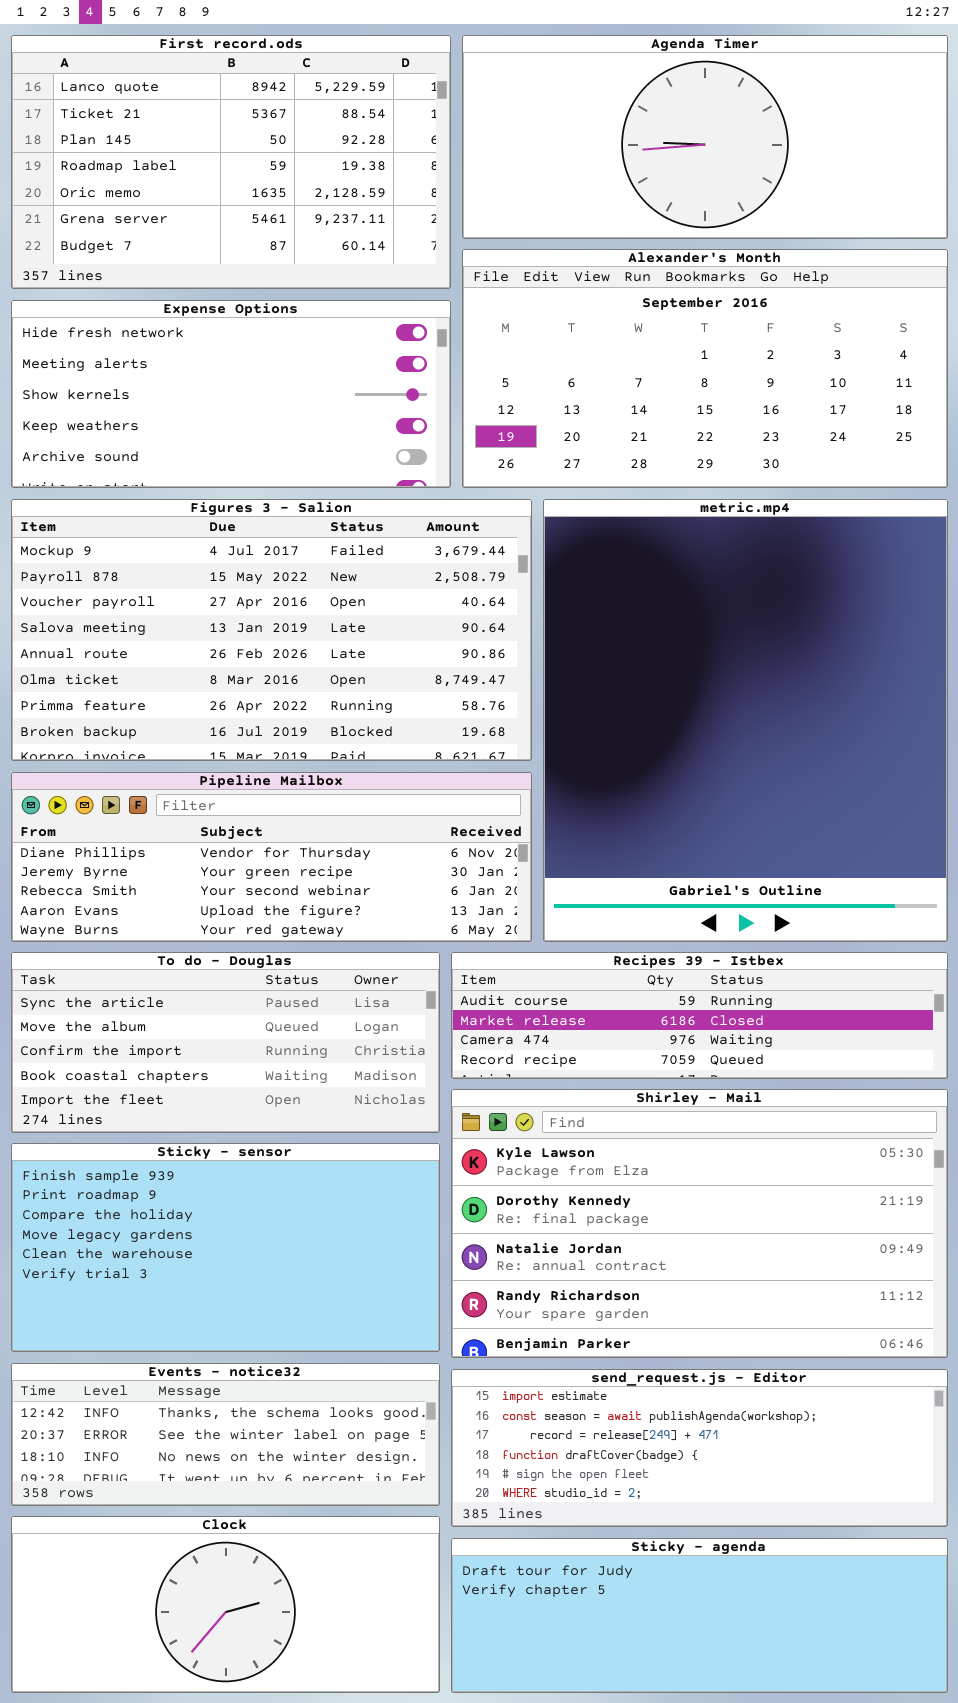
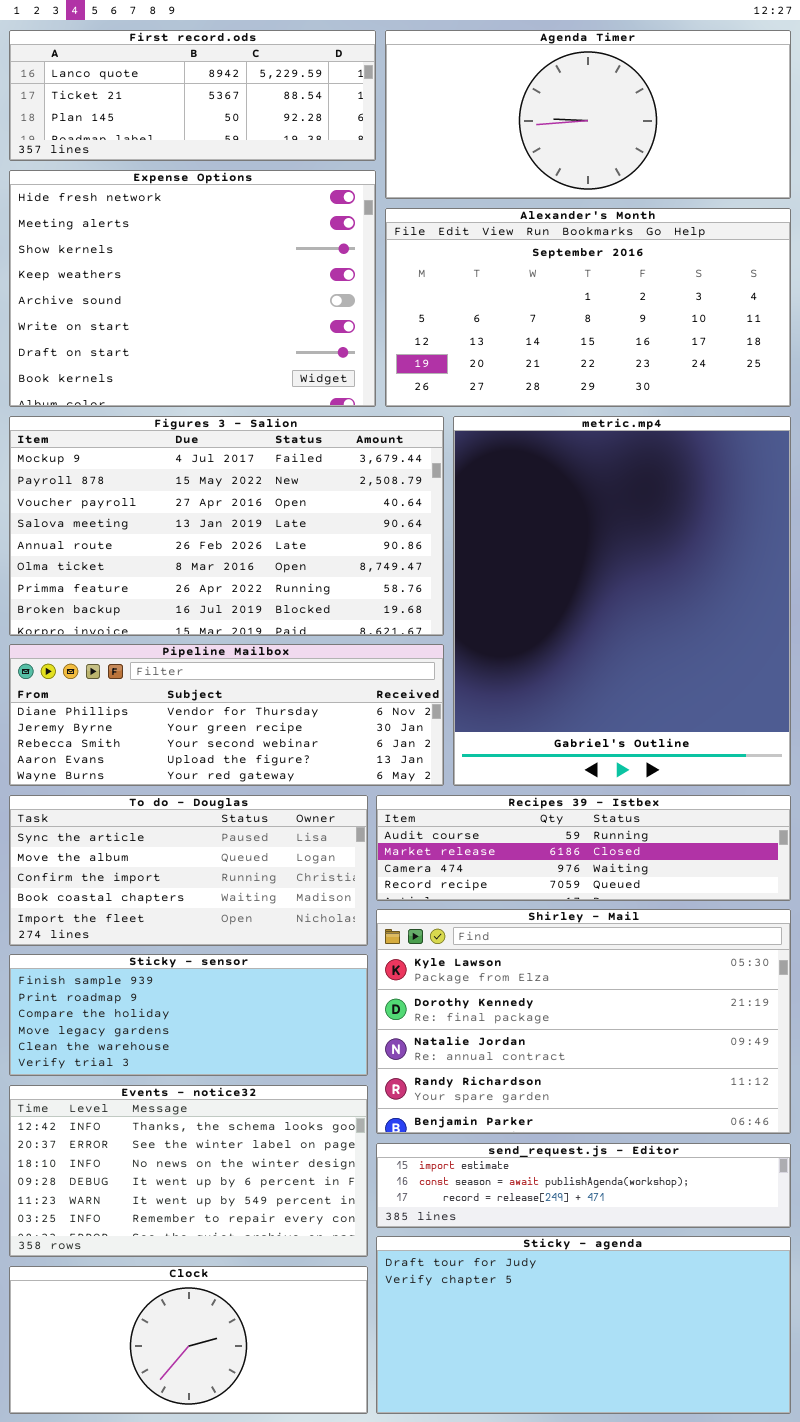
First record.ods: [11,35,451,289] -> [9,30,376,161], resized
Expense Options: [11,300,451,488] -> [9,170,376,407], resized
Sticky - sensor: [11,1143,440,1352] -> [9,954,368,1076], resized
Events - notice32: [11,1363,440,1506] -> [9,1085,368,1257], resized
send_request.js - Editor: [451,1369,948,1527] -> [376,1143,791,1228], resized
Sticky - agenda: [451,1538,948,1693] -> [376,1236,791,1414], resized

